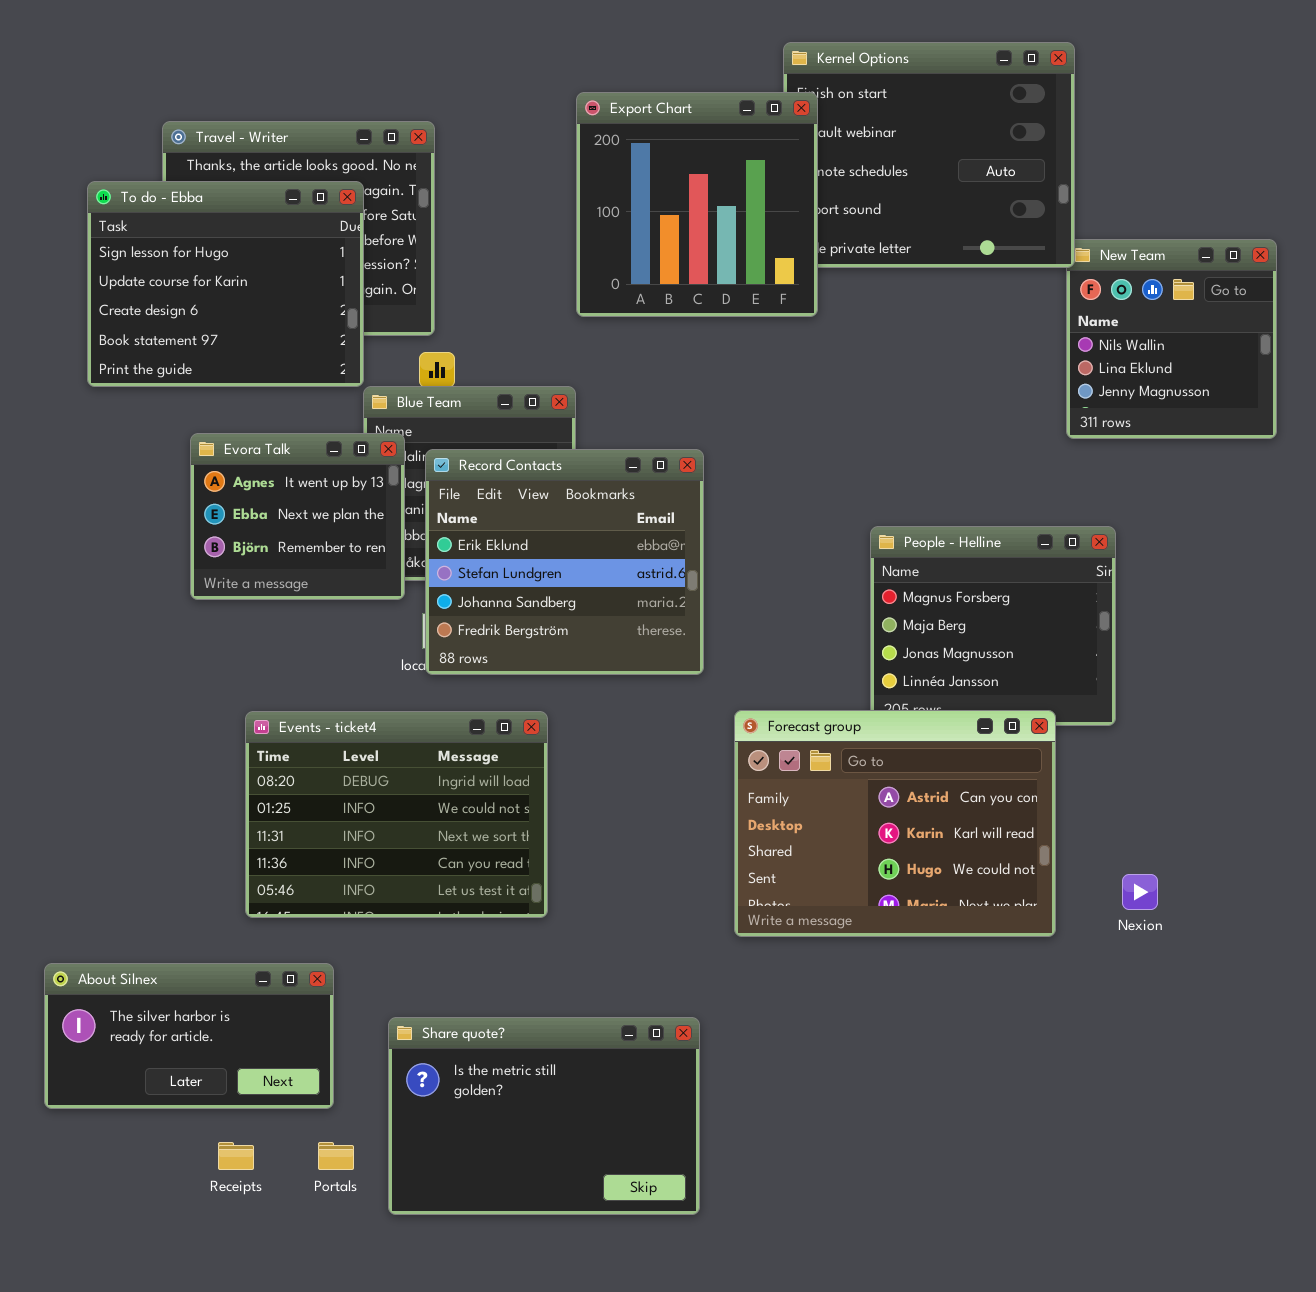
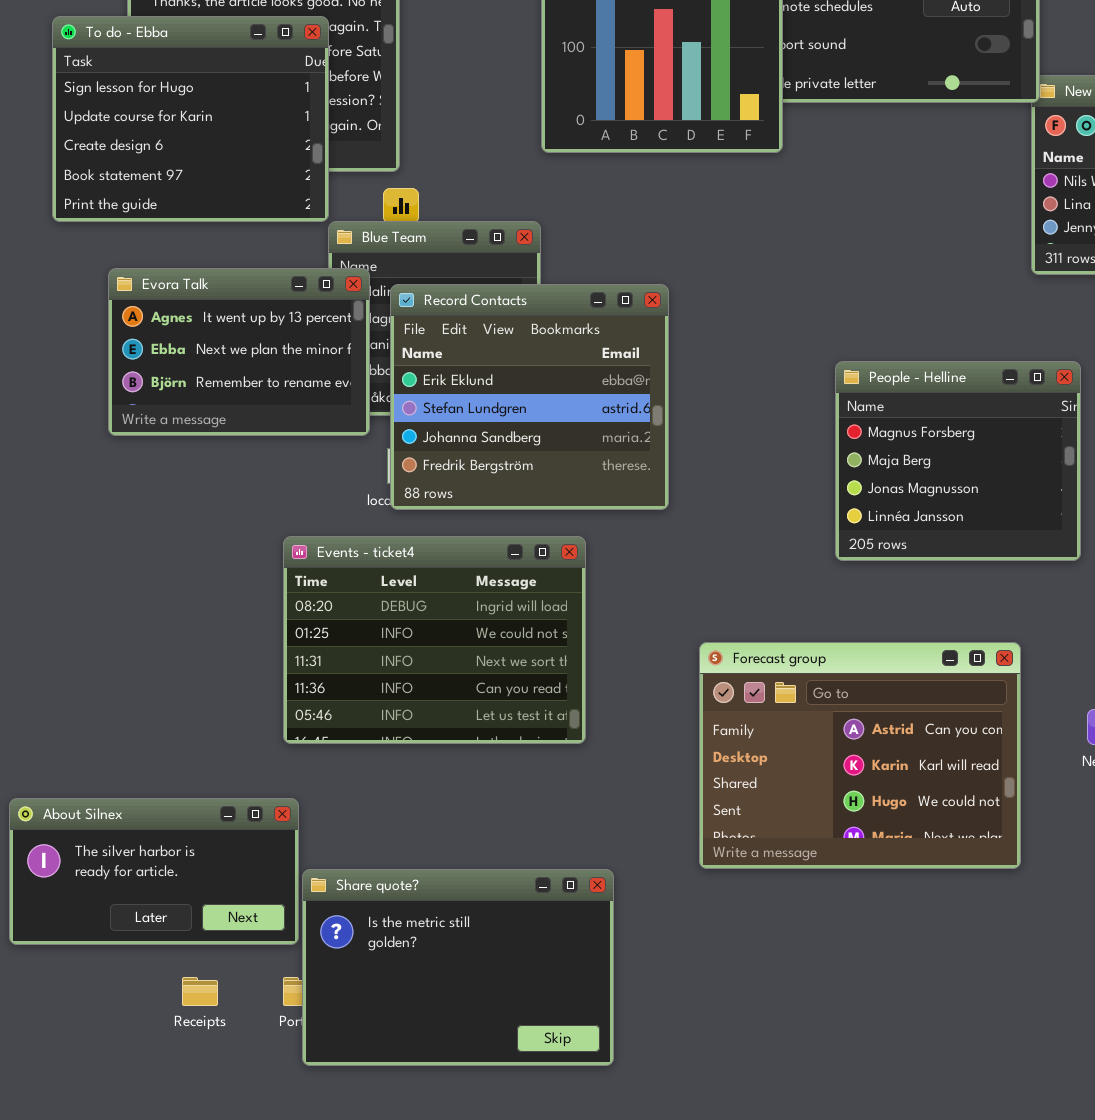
Evora Talk: [190,433,405,600] -> [108,268,370,436], resized
Forecast group: [734,710,1056,937] -> [699,642,1021,869], moved
Events - ticket4: [245,711,548,918] -> [283,536,586,744], moved
Share quote?: [388,1017,700,1215] -> [302,869,614,1066], moved

